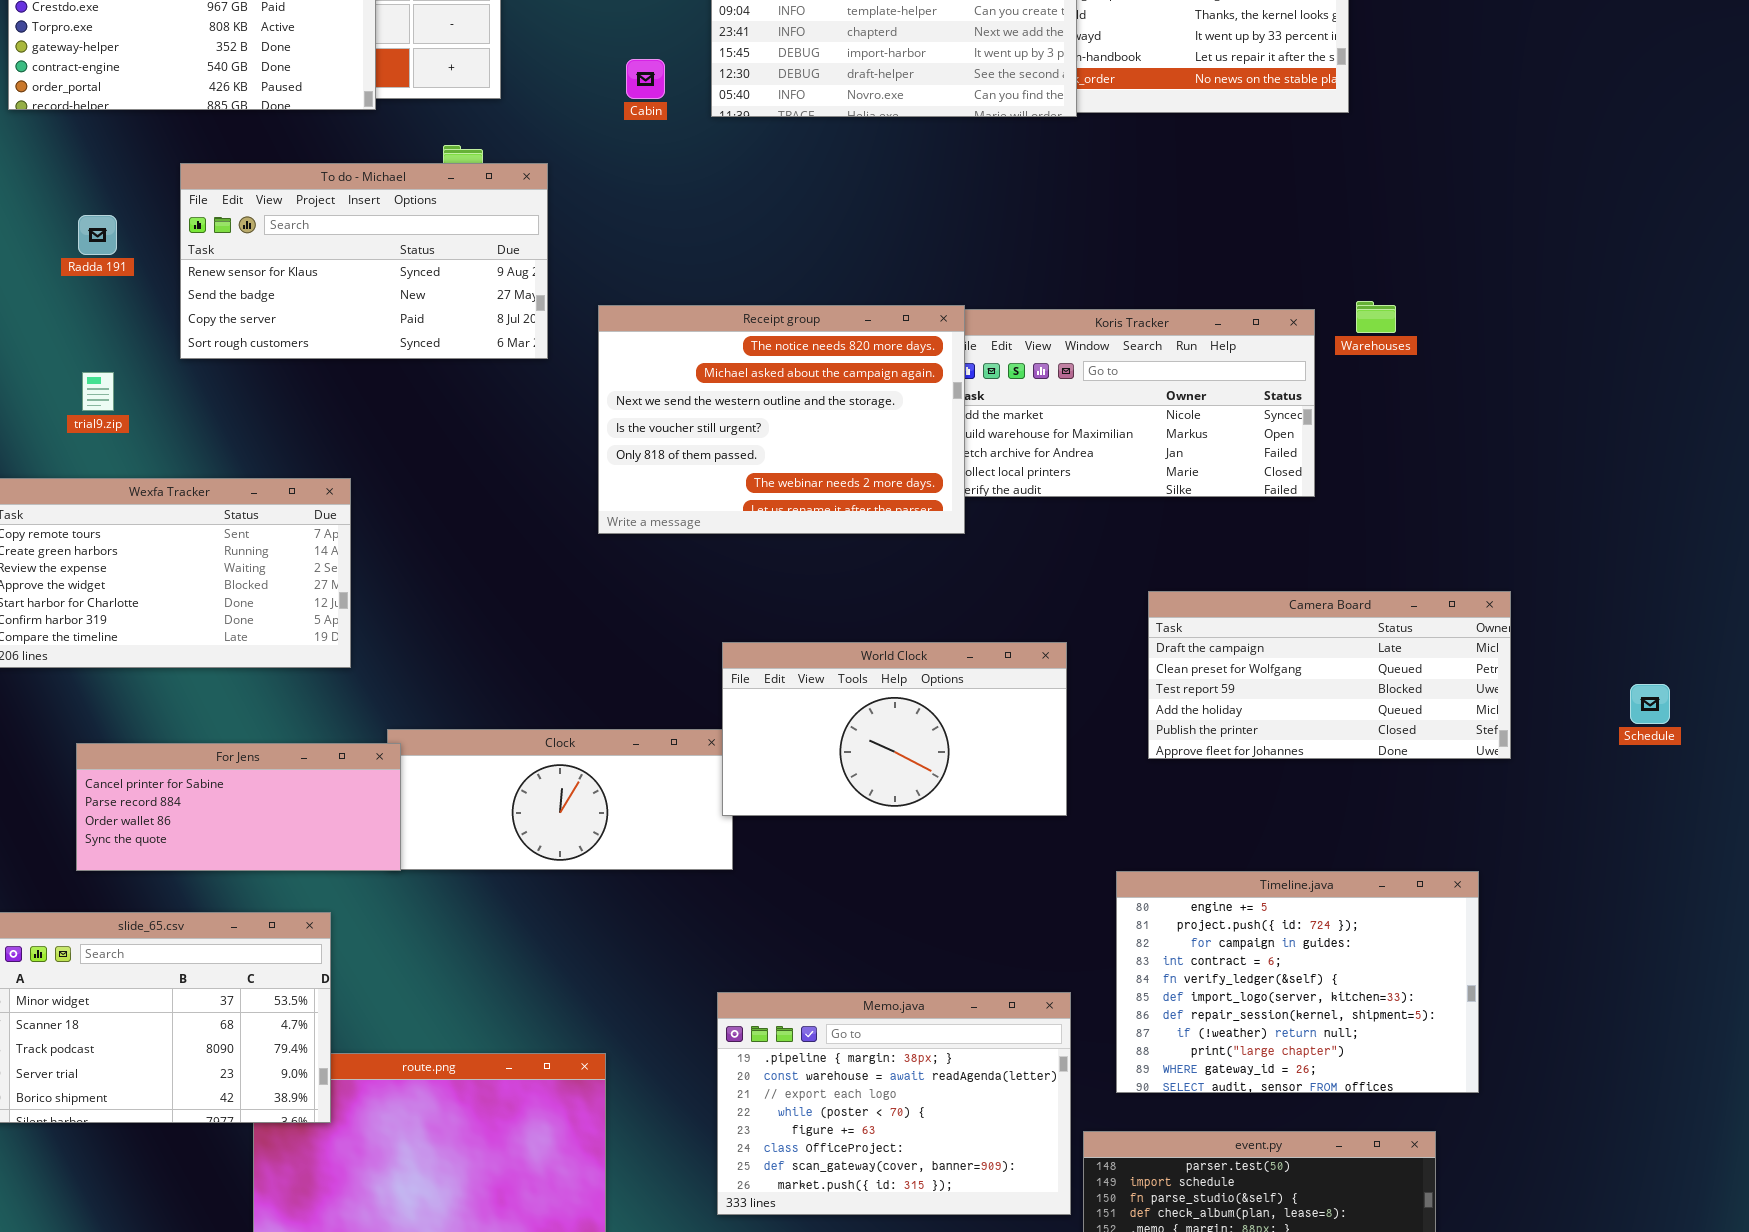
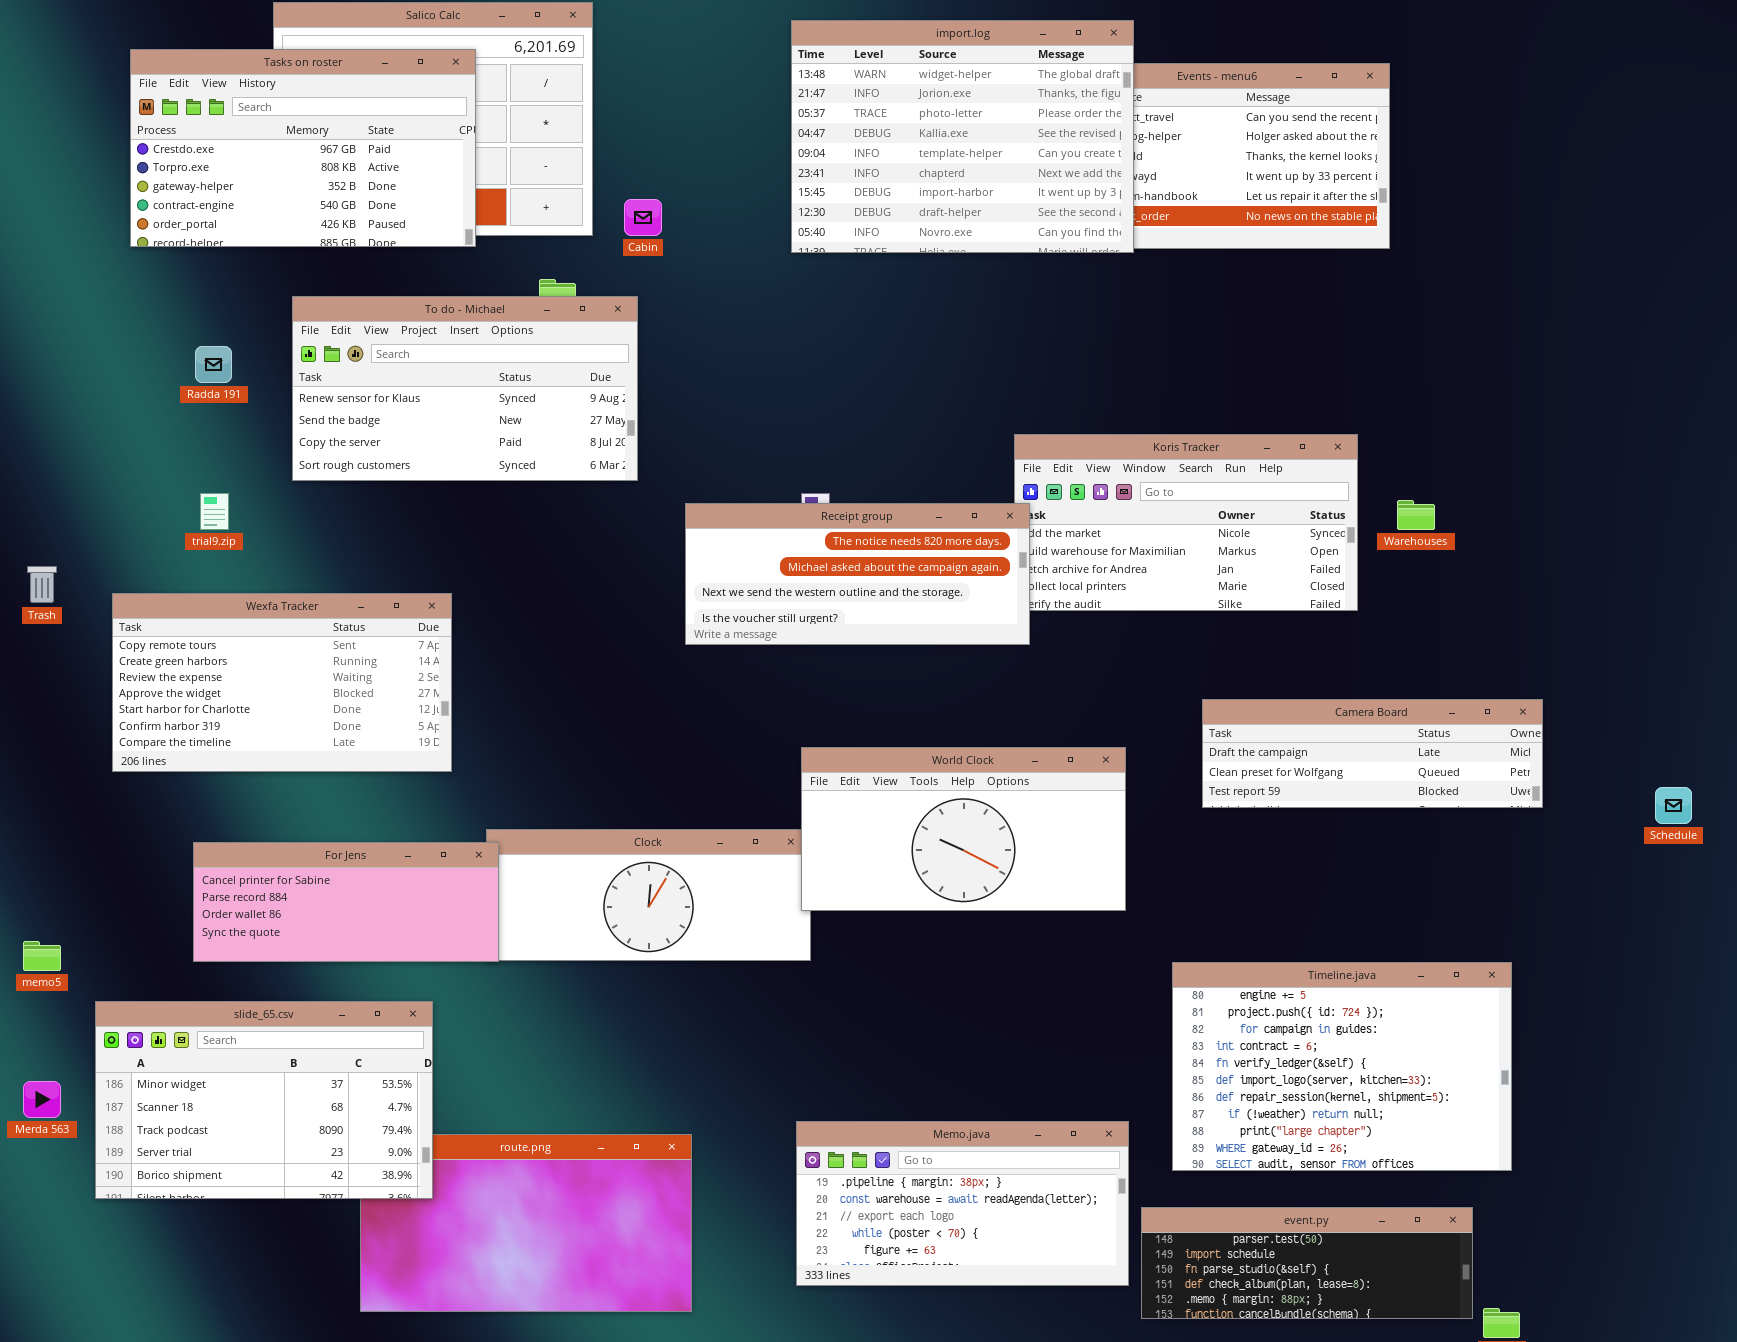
Cabin: [626,59,665,99] -> [624,199,662,236], moved
Warehouses: [1356,301,1396,333] -> [1397,500,1435,530], moved
Receipt group: [598,305,965,534] -> [685,503,1030,645], resized
Camera Board: [1148,591,1511,759] -> [1202,699,1543,808], resized
Memo.java: [717,992,1071,1215] -> [796,1121,1129,1286], resized

